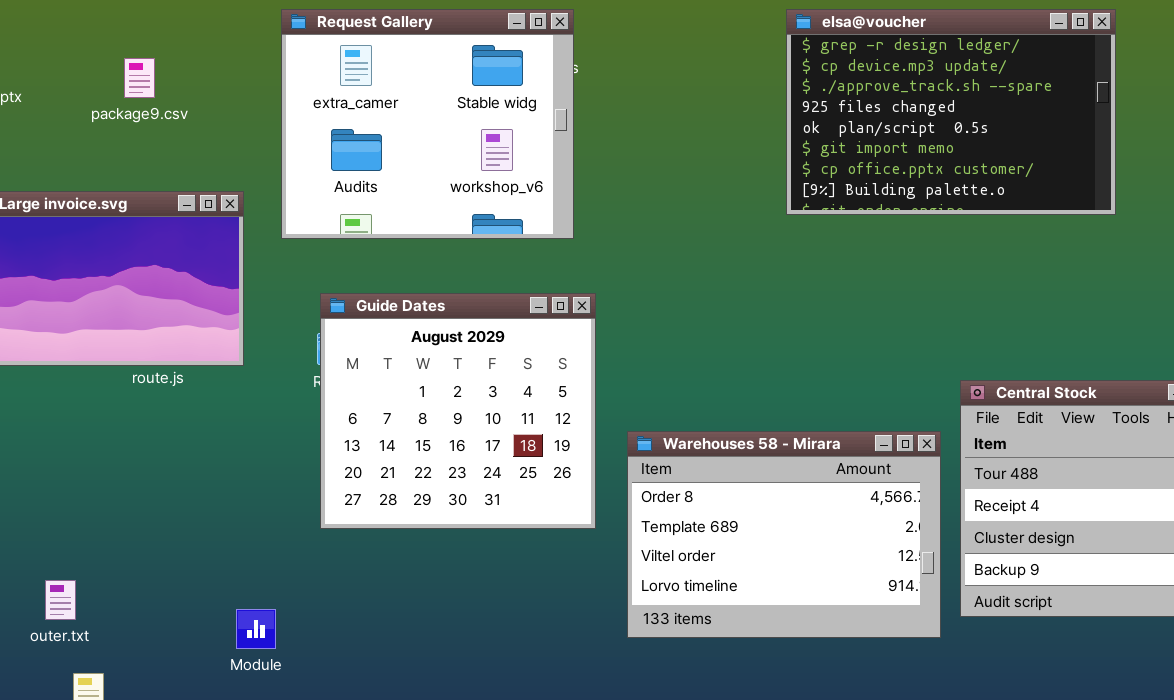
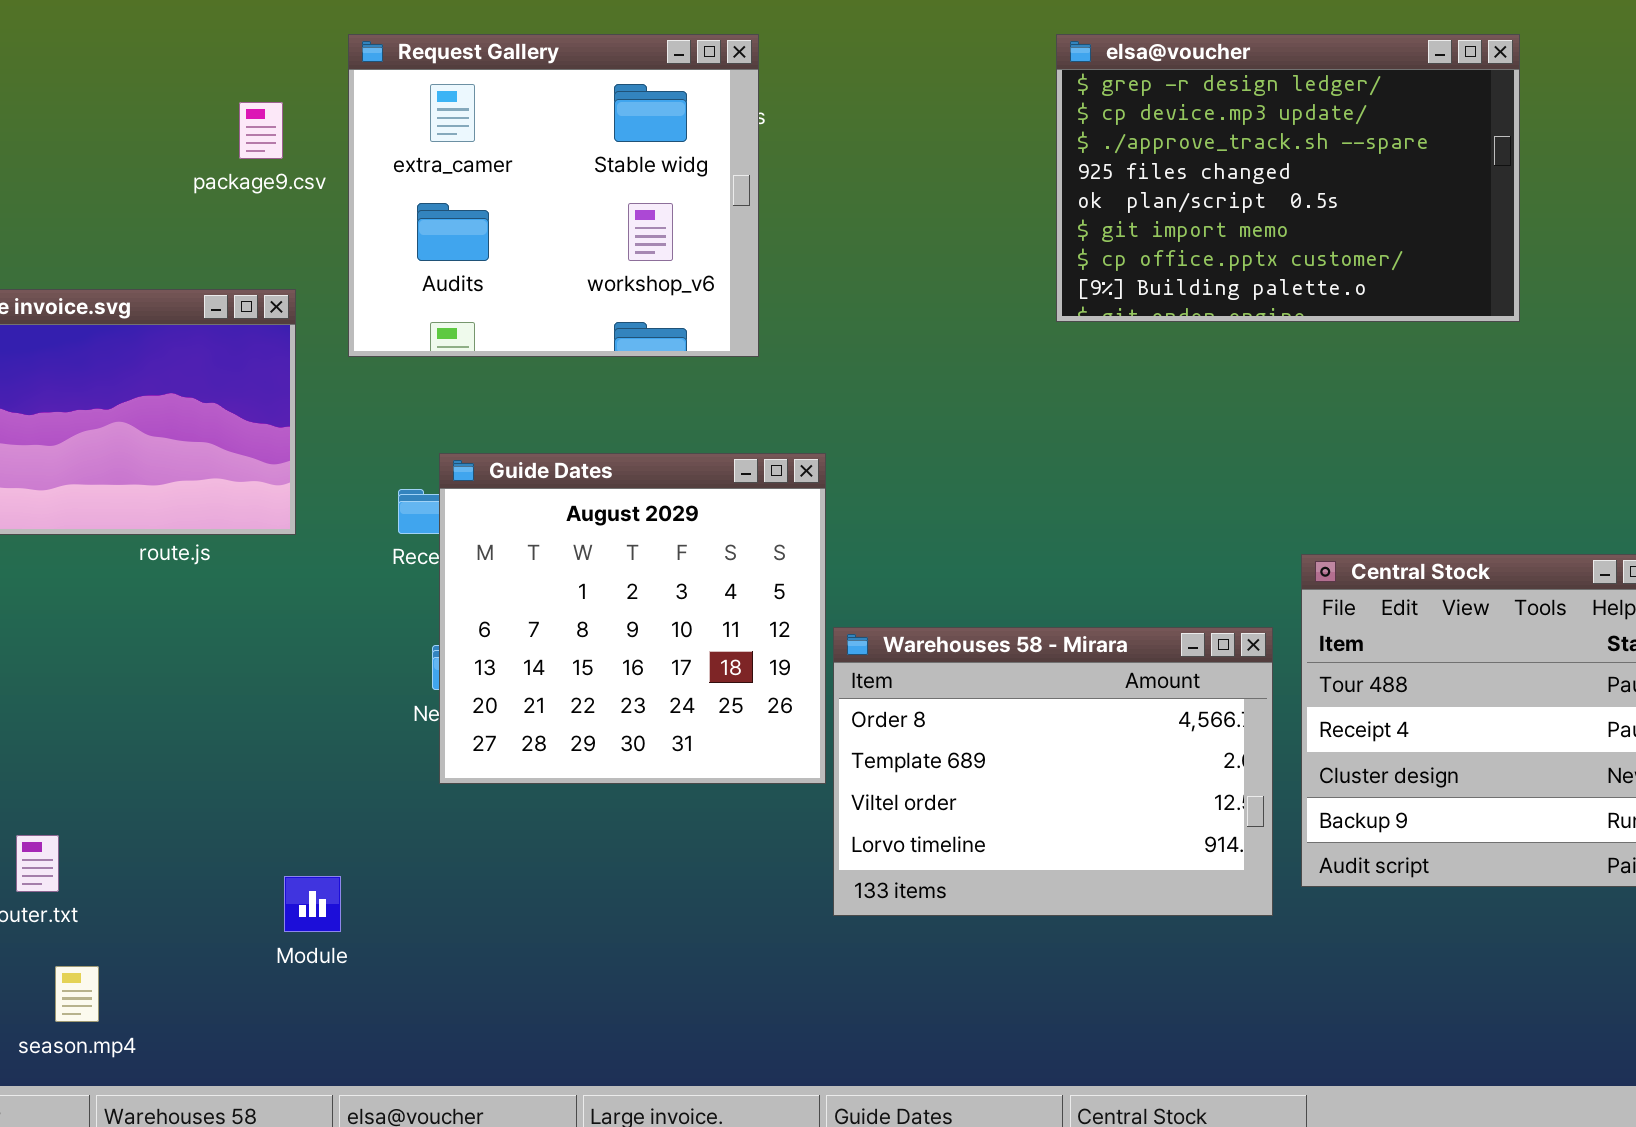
package9.csv: [124,58,155,98] -> [239,102,283,159], moved
Guide Dates: [320,293,596,529] -> [439,453,826,784], moved

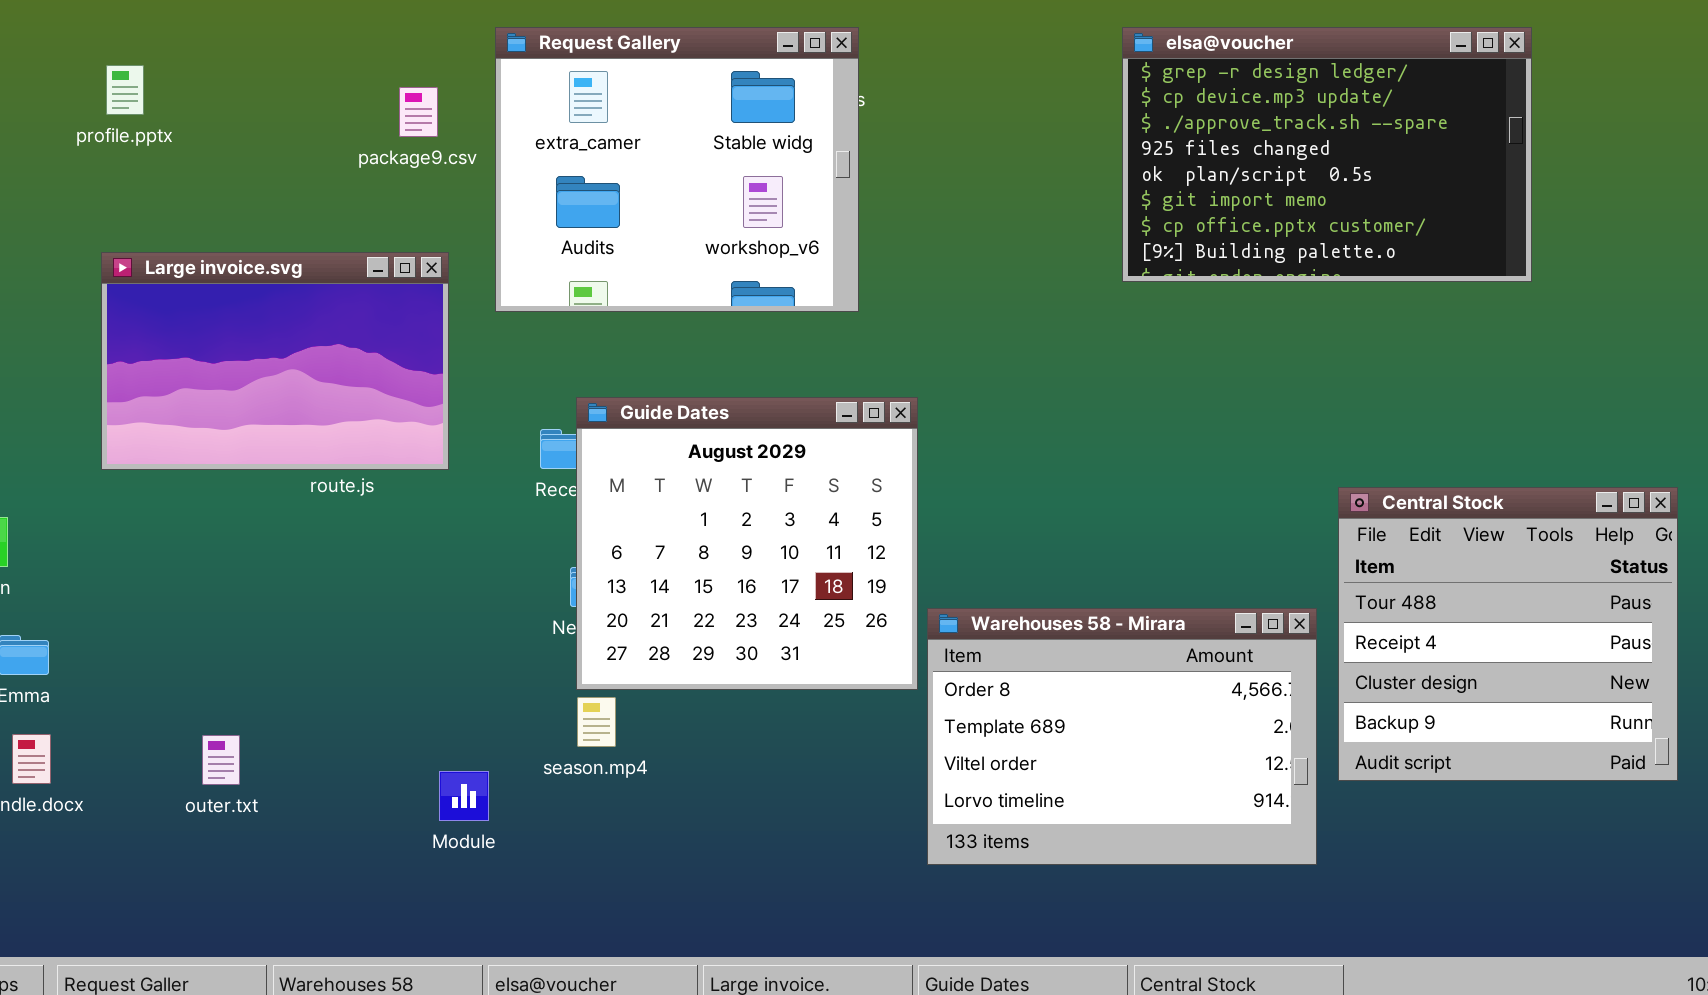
Warehouses 58 - Mirara: [833,627,1273,916] -> [927,608,1317,865], moved
season.mp4: [55,966,99,1022] -> [577,697,616,747], moved

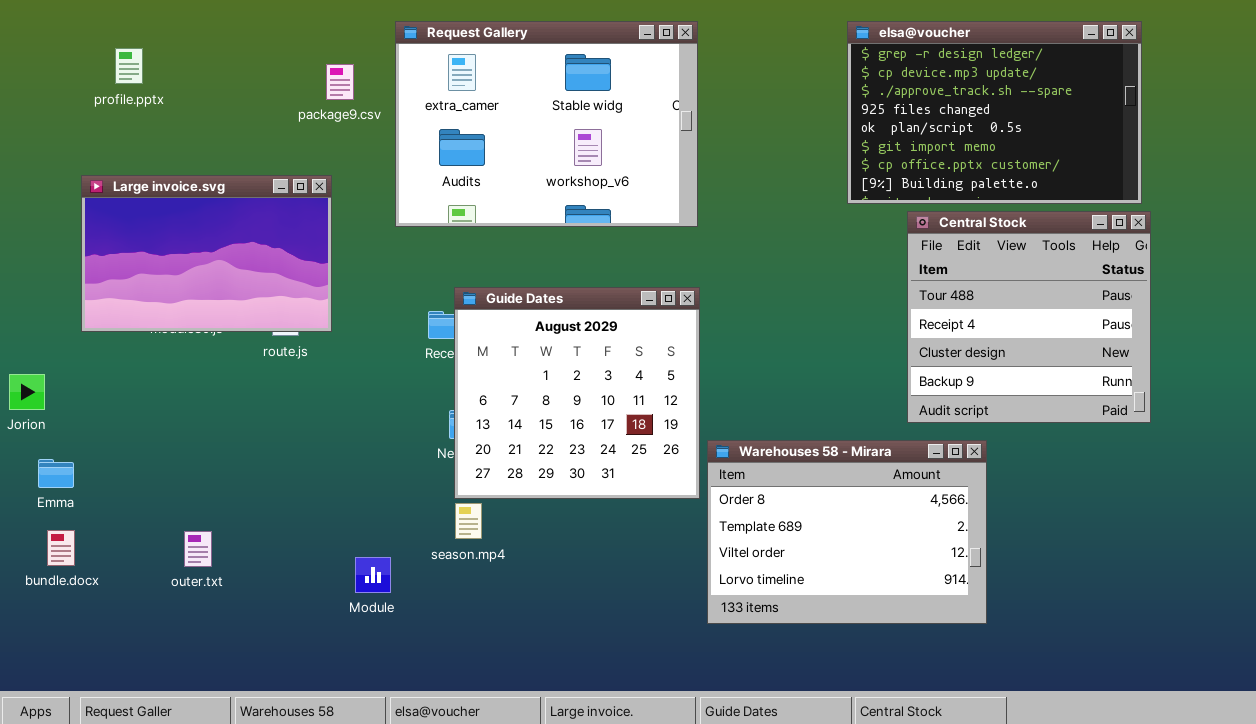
Request Gallery: [495,27,859,312] -> [395,21,698,227], resized
Large invoice.svg: [101,252,449,470] -> [81,175,332,332], moved
Central Stock: [1338,487,1678,781] -> [907,211,1151,423], moved

